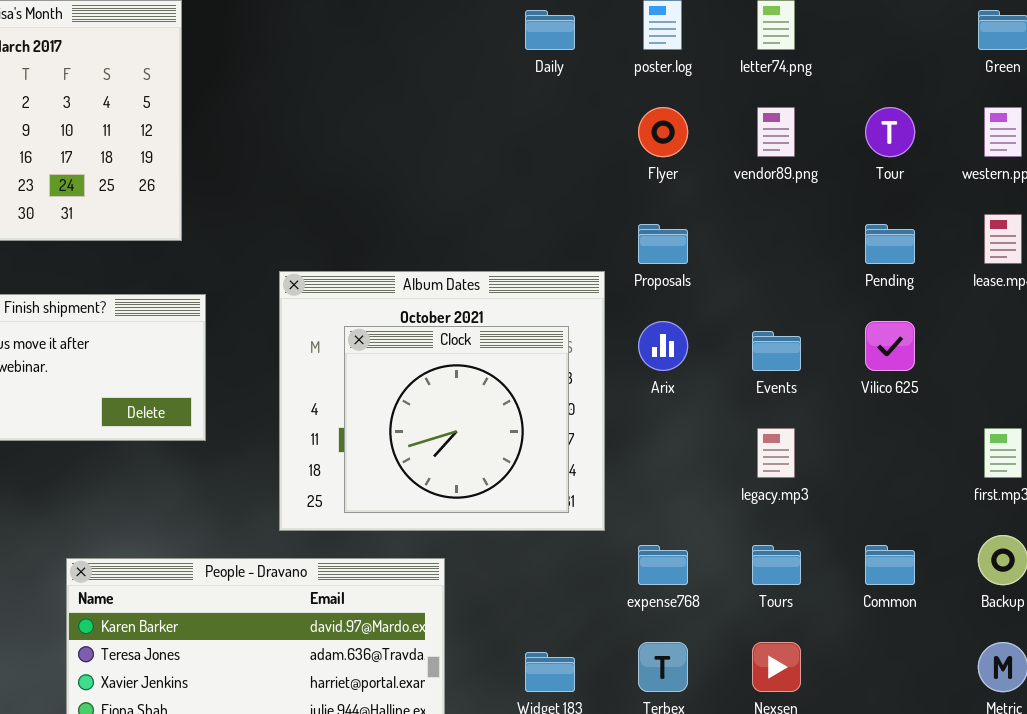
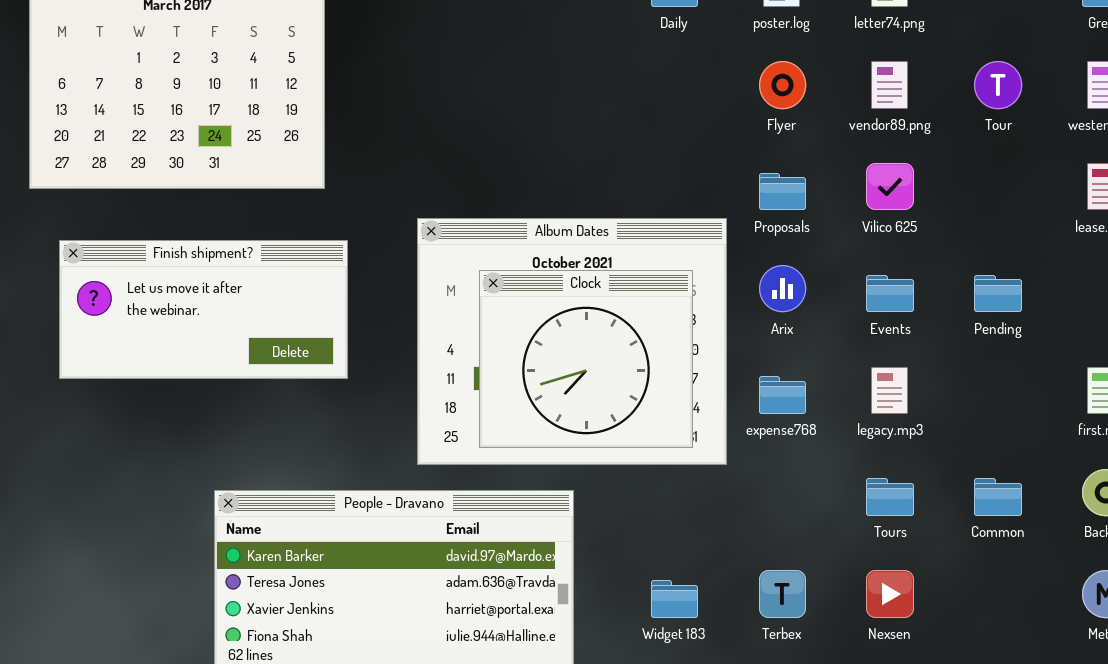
Pending: [865,224,915,264] -> [974,275,1022,312], moved
Vilico 625: [865,321,915,371] -> [866,163,914,210], moved
expense768: [638,545,688,585] -> [759,376,806,414], moved

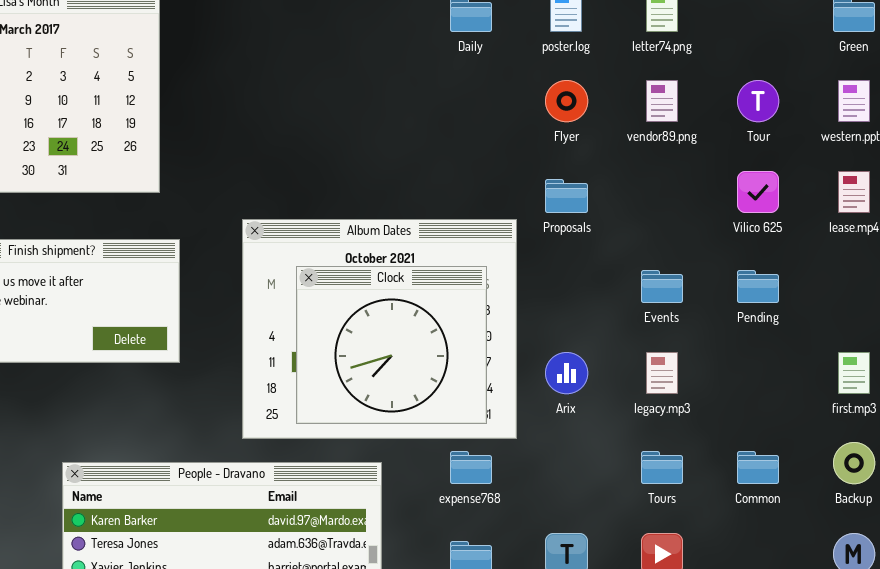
Vilico 625: [866,163,914,210] -> [737,171,779,213], moved
Arix: [759,265,806,312] -> [545,352,588,394], moved
expense768: [759,376,806,414] -> [450,451,492,484], moved

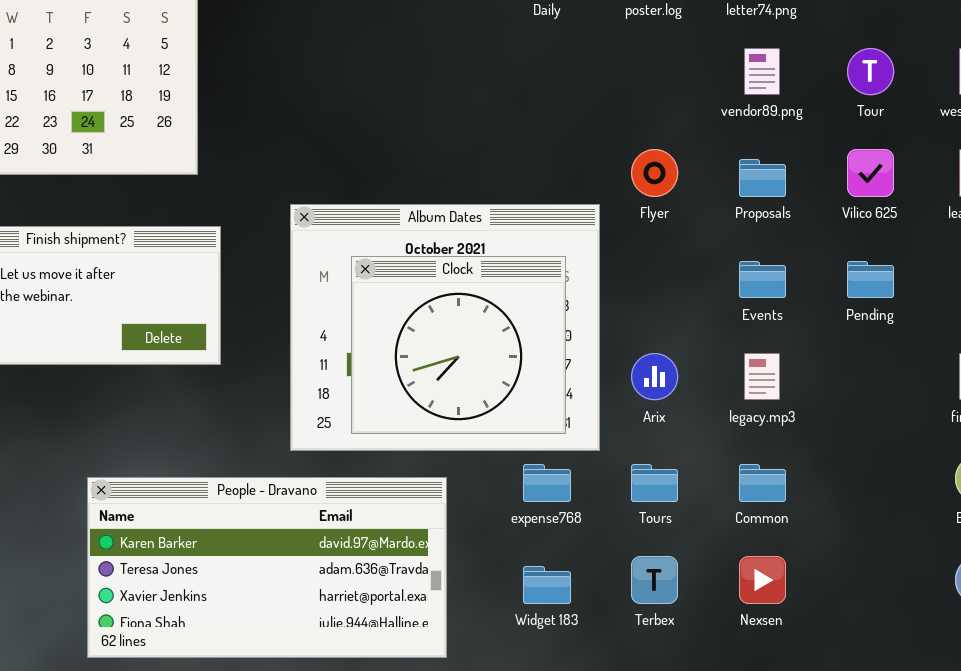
Flyer: [545,80,588,122] -> [631,149,678,197], moved
Proposals: [545,179,588,213] -> [739,159,786,197], moved
Tours: [641,451,683,484] -> [631,464,678,502], moved
Common: [737,451,779,484] -> [739,464,786,502], moved

